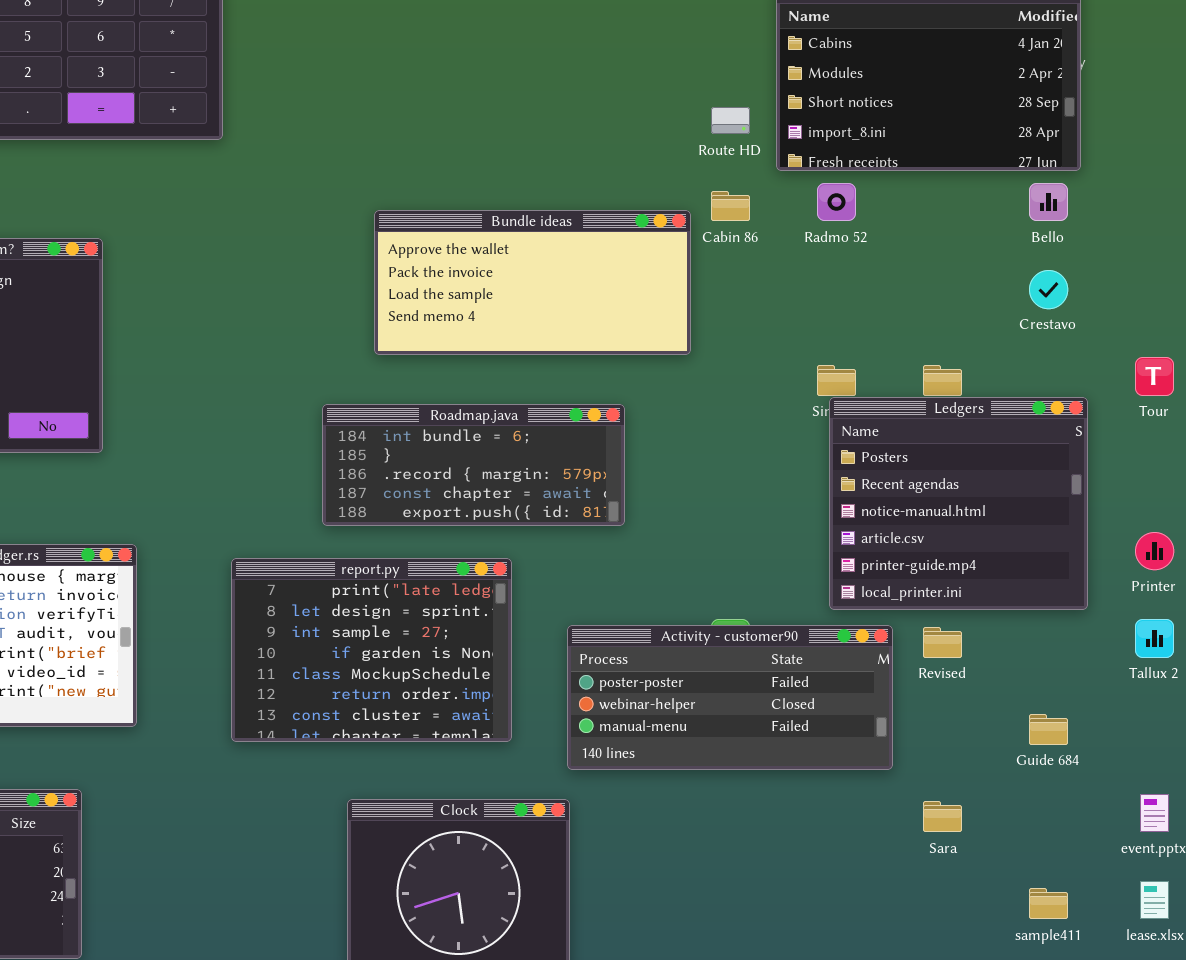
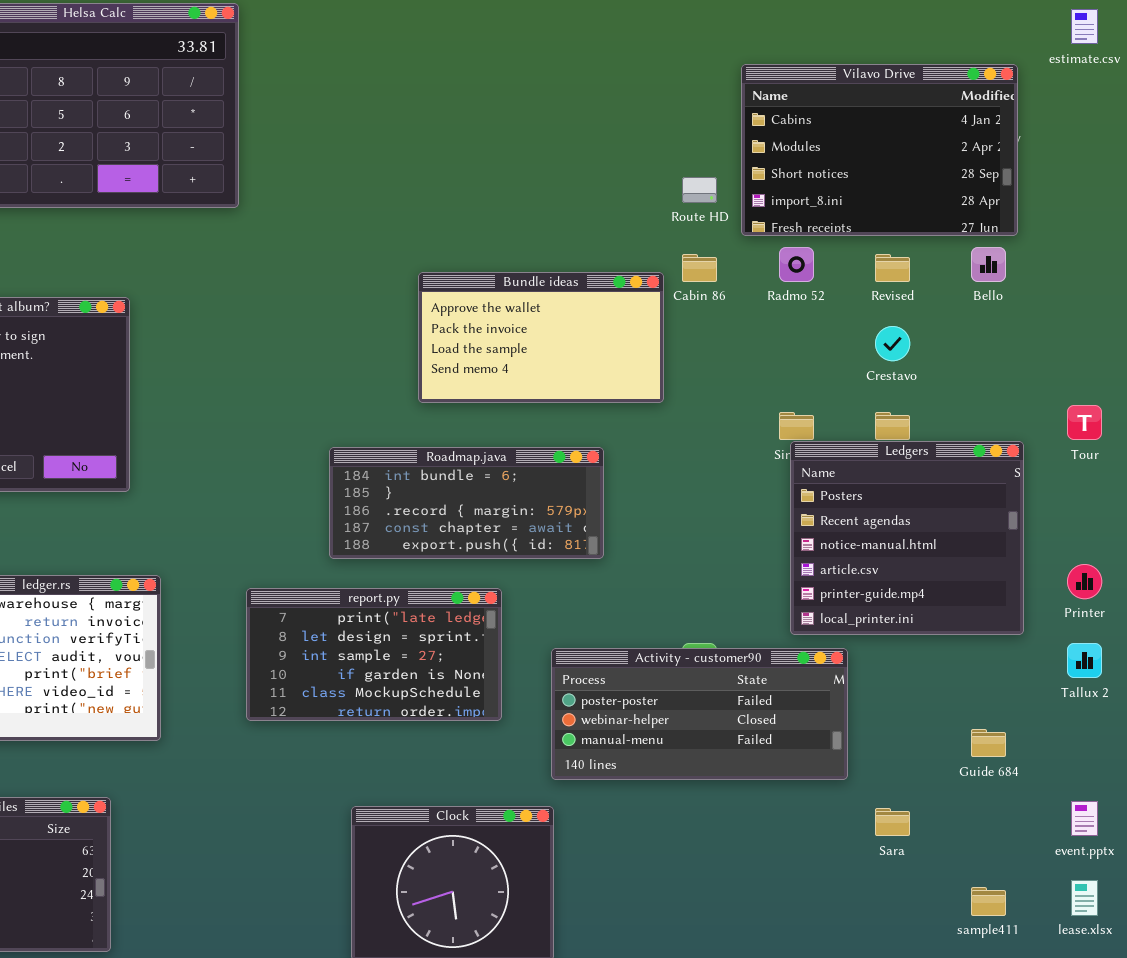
Bundle ideas: [374,210,691,355] -> [418,272,664,403], resized
Crestavo: [1029,270,1068,309] -> [875,326,910,361], moved
report.py: [231,558,512,742] -> [246,588,502,721], resized
Revised: [923,627,962,658] -> [875,254,910,282], moved

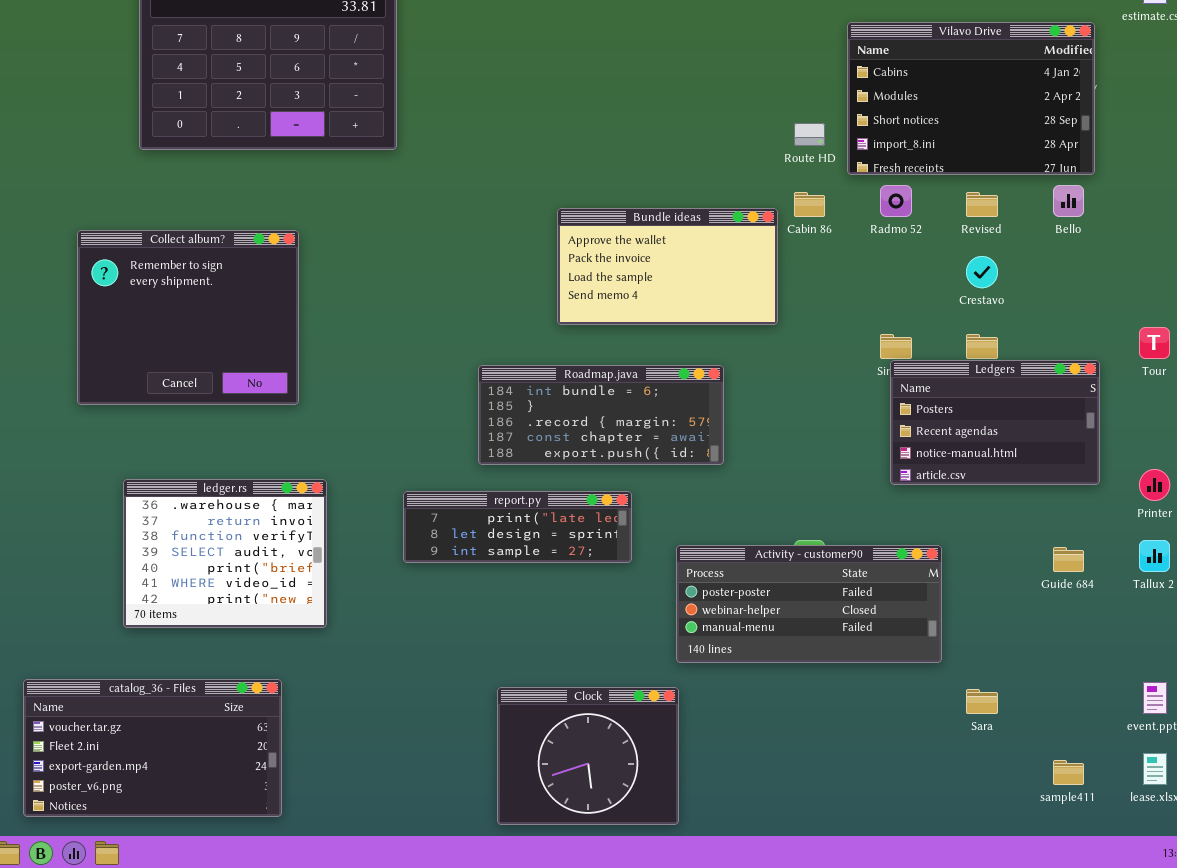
Ledgers: [790,441,1024,635] -> [890,360,1100,485], resized
report.py: [246,588,502,721] -> [403,491,632,563], resized
Guide 684: [971,729,1006,757] -> [1053,547,1084,572], moved

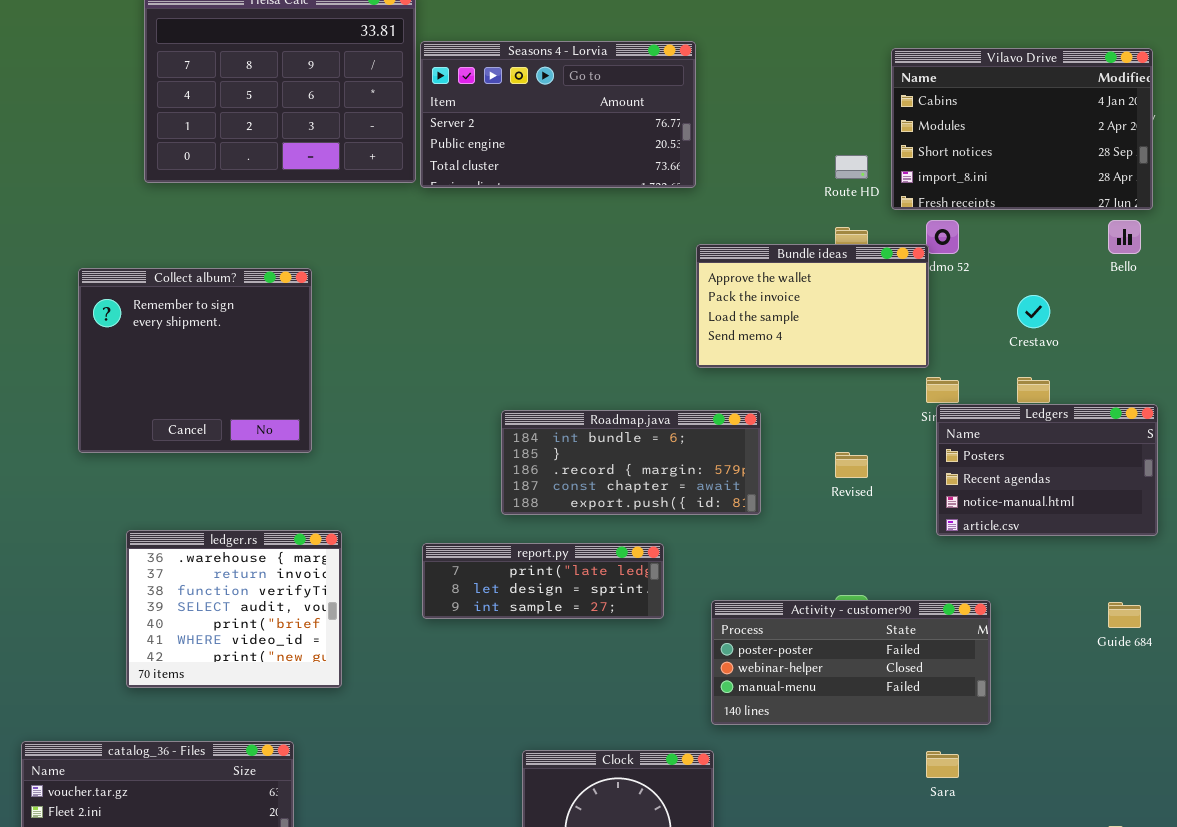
Seasons 4 - Lorvia: none -> [420,41,696,188], opened
Revised: [966,192,998,217] -> [835,452,868,478], moved
Bundle ideas: [557,208,778,325] -> [696,244,929,368], moved
Sara: [966,689,998,714] -> [926,751,959,778], moved

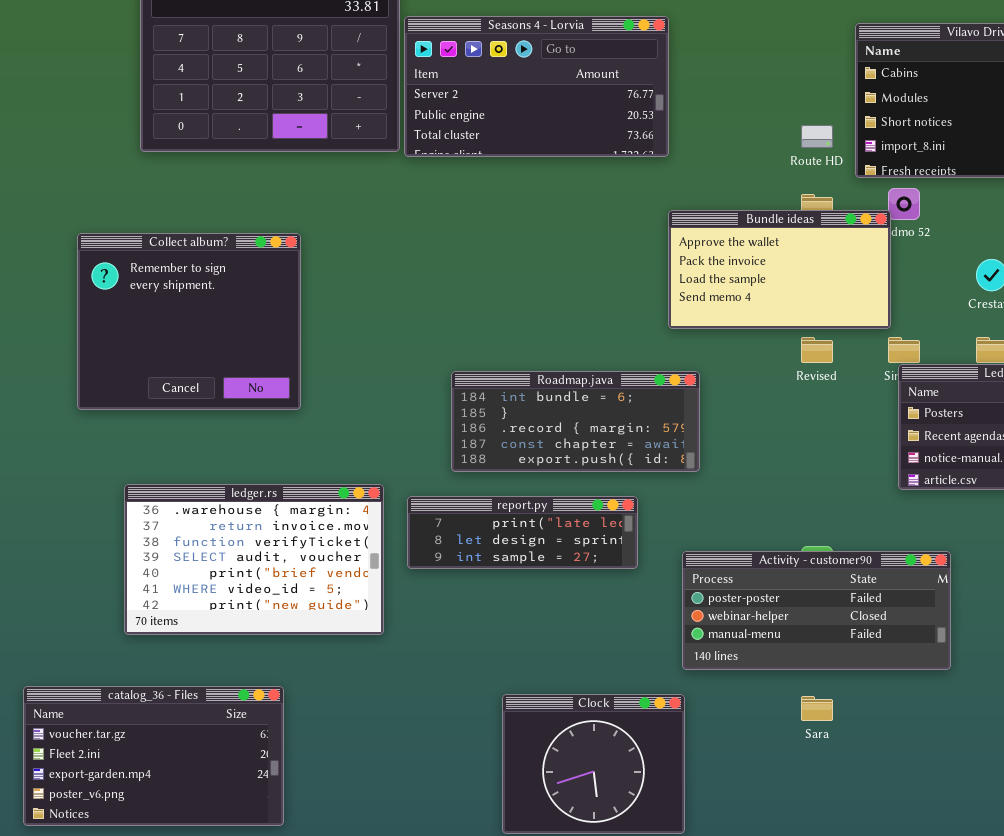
Roadmap.java: [501,410,761,515] -> [451,371,700,472], moved
Revised: [835,452,868,478] -> [801,337,833,363], moved
ledger.rs: [126,530,342,688] -> [124,484,384,635], resized
Sara: [926,751,959,778] -> [801,696,833,721], moved

